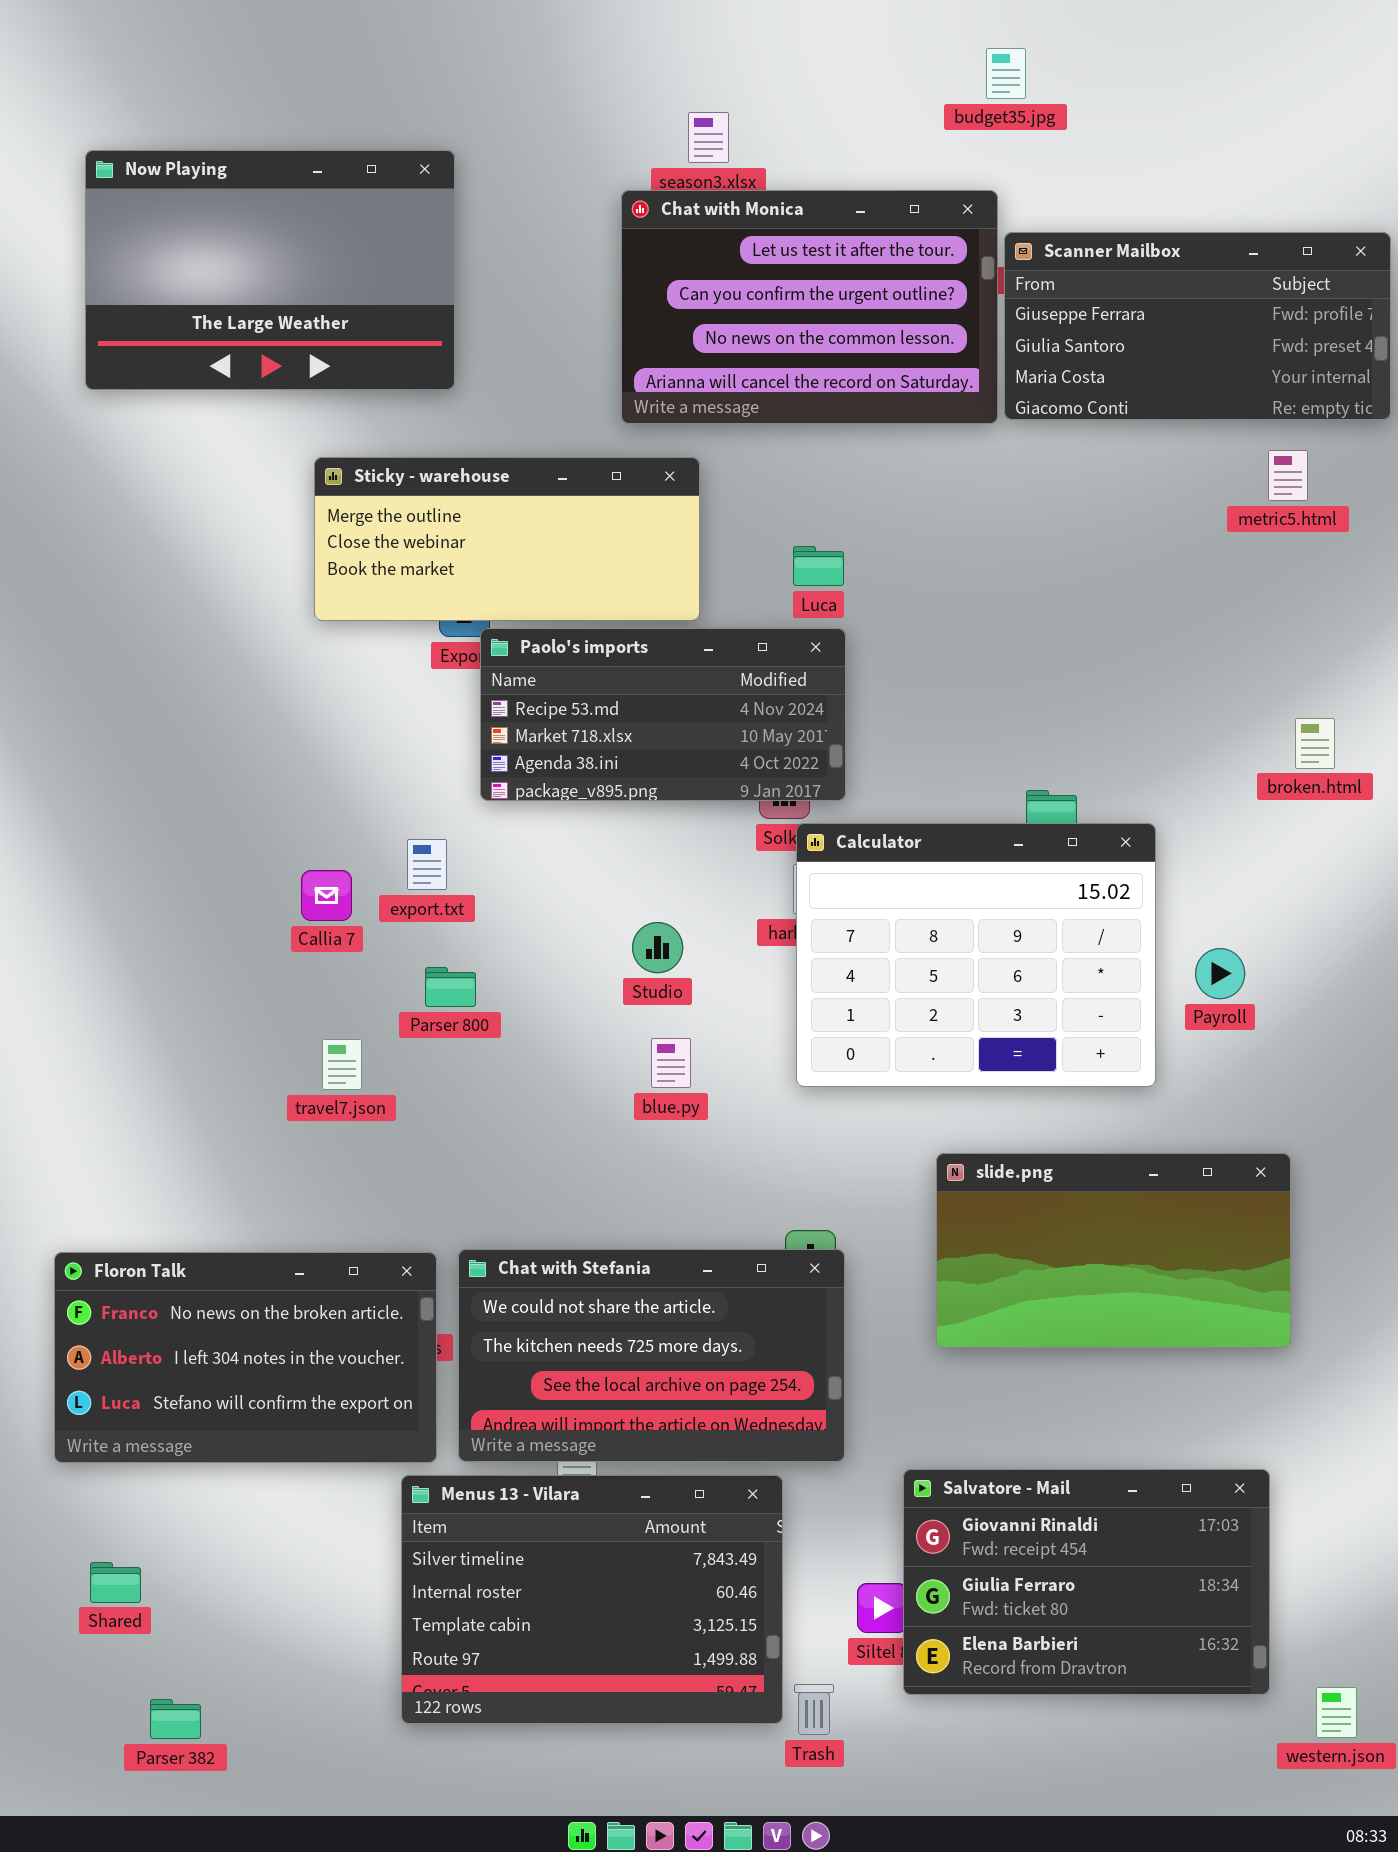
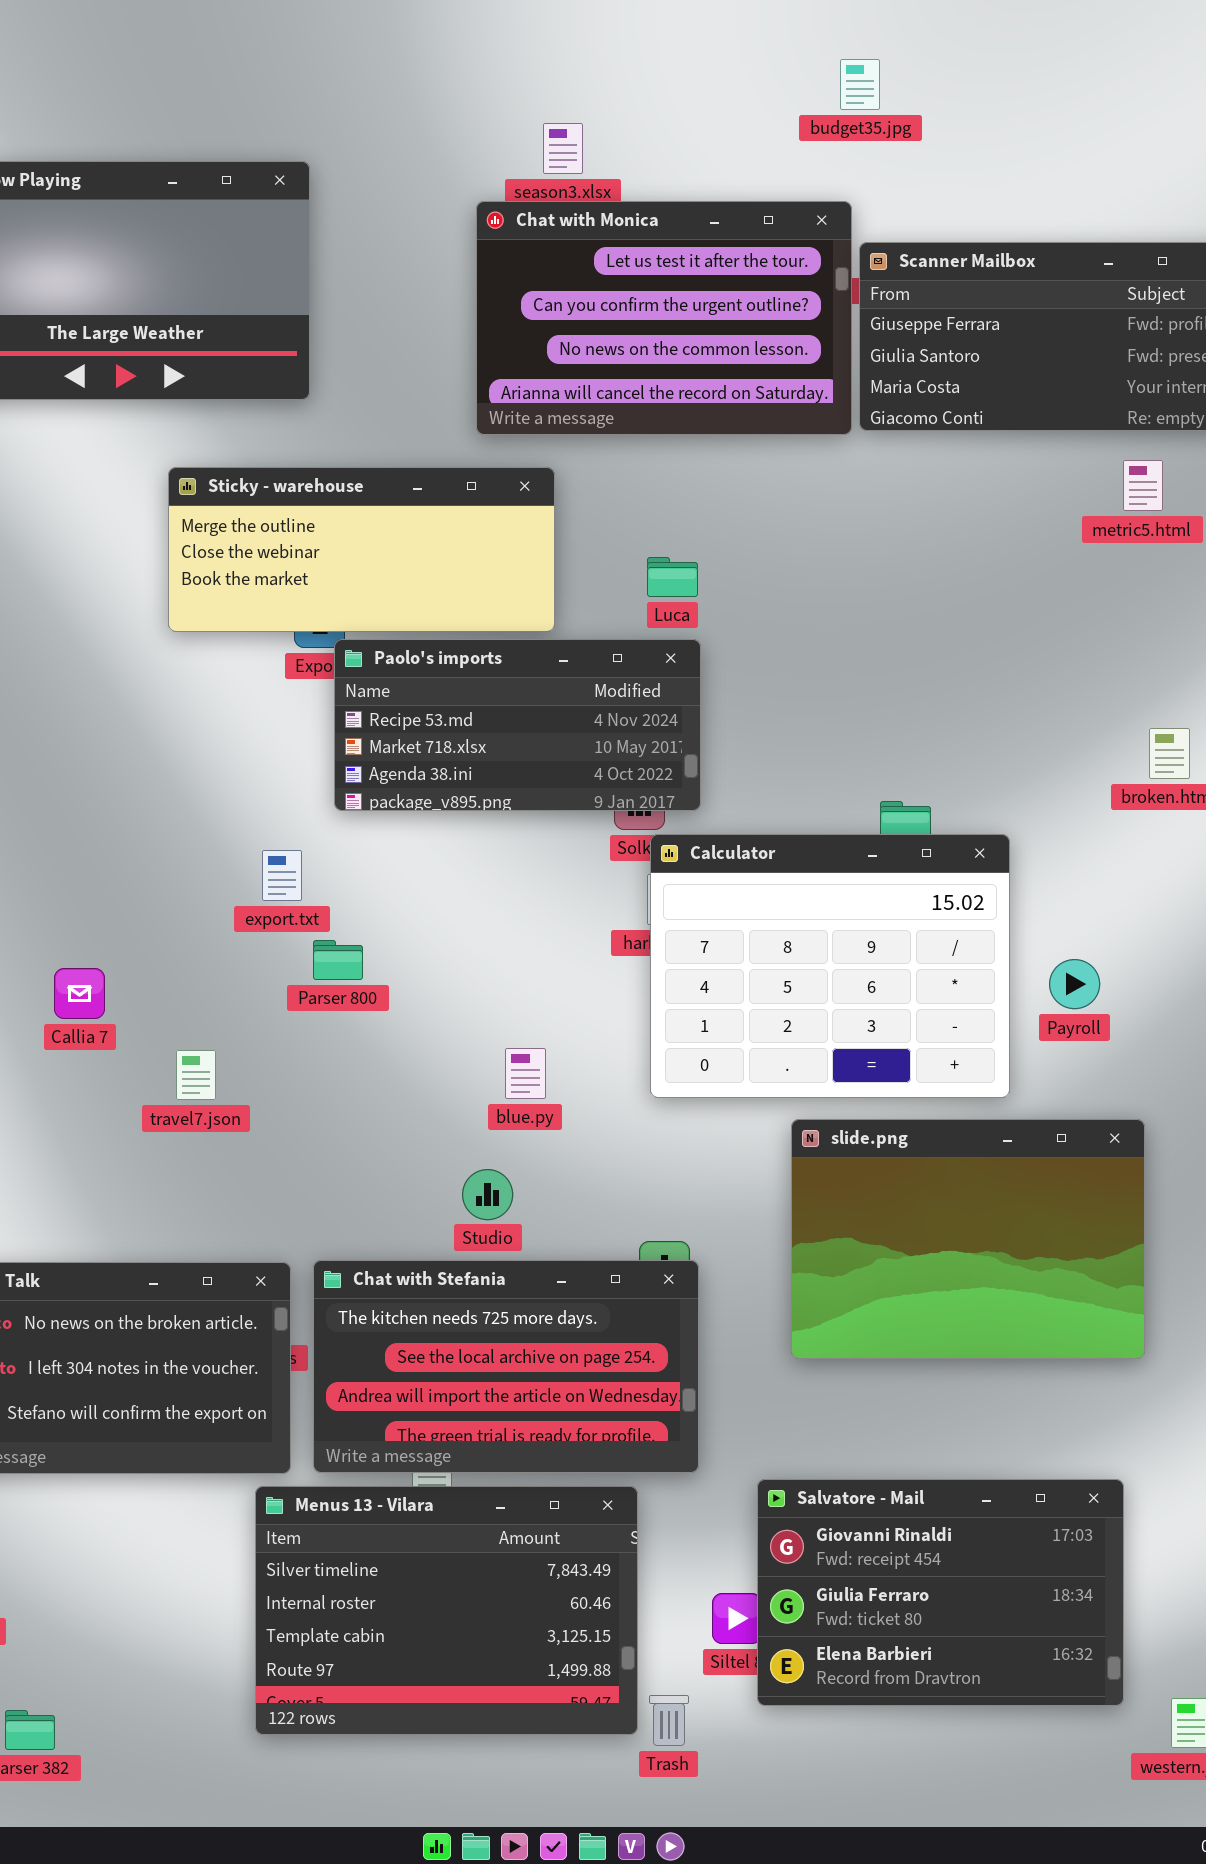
Callia 7: [301,870,352,921] -> [54,968,105,1019], moved
Studio: [632,922,683,973] -> [462,1169,513,1220], moved
Parser 800: [425,967,476,1007] -> [313,940,363,980], moved
slide.png: [936,1153,1291,1348] -> [791,1119,1145,1359], resized
Chat with Stefania: [458,1249,845,1462] -> [313,1260,699,1473], scrolled down 1 row

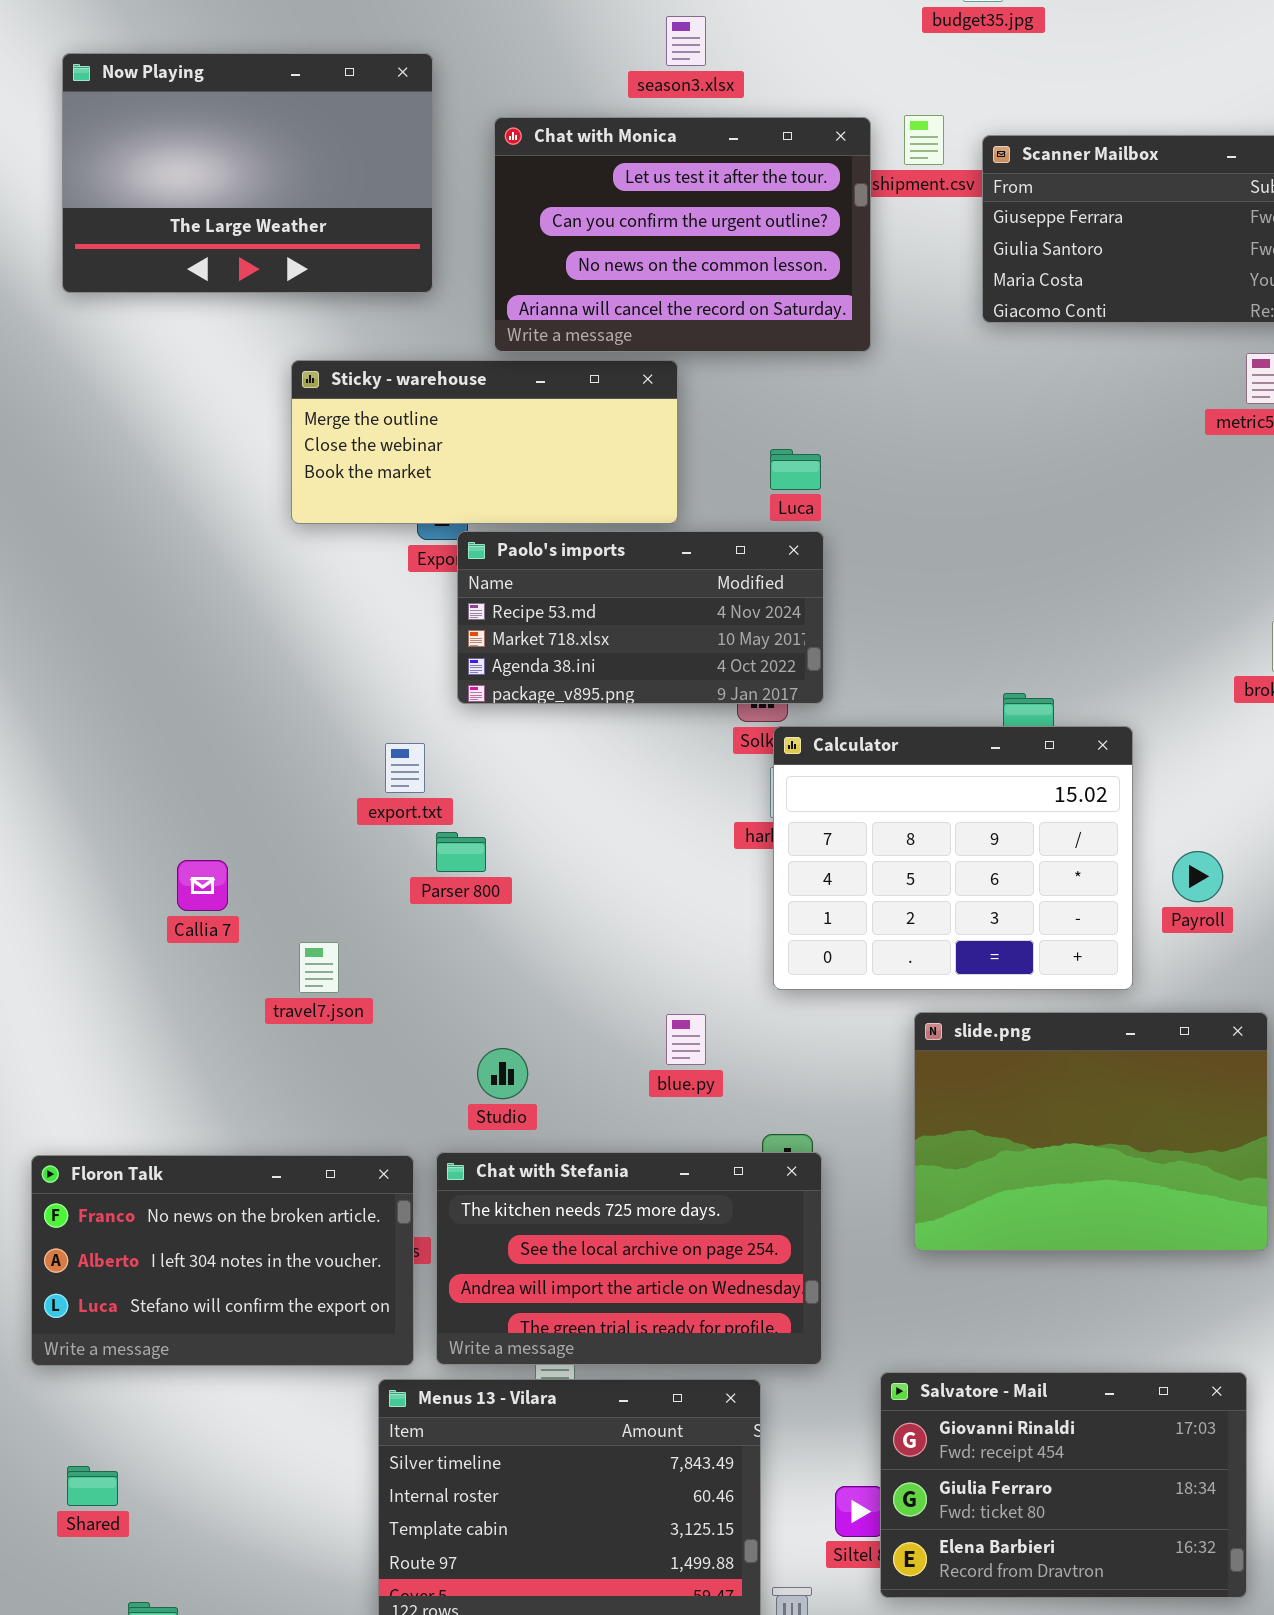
Chat with Monica: [476,201,852,435] -> [494,117,871,352], moved
blue.py: [505,1048,546,1099] -> [666,1014,706,1065], moved
Studio: [462,1169,513,1220] -> [477,1048,528,1099], moved

